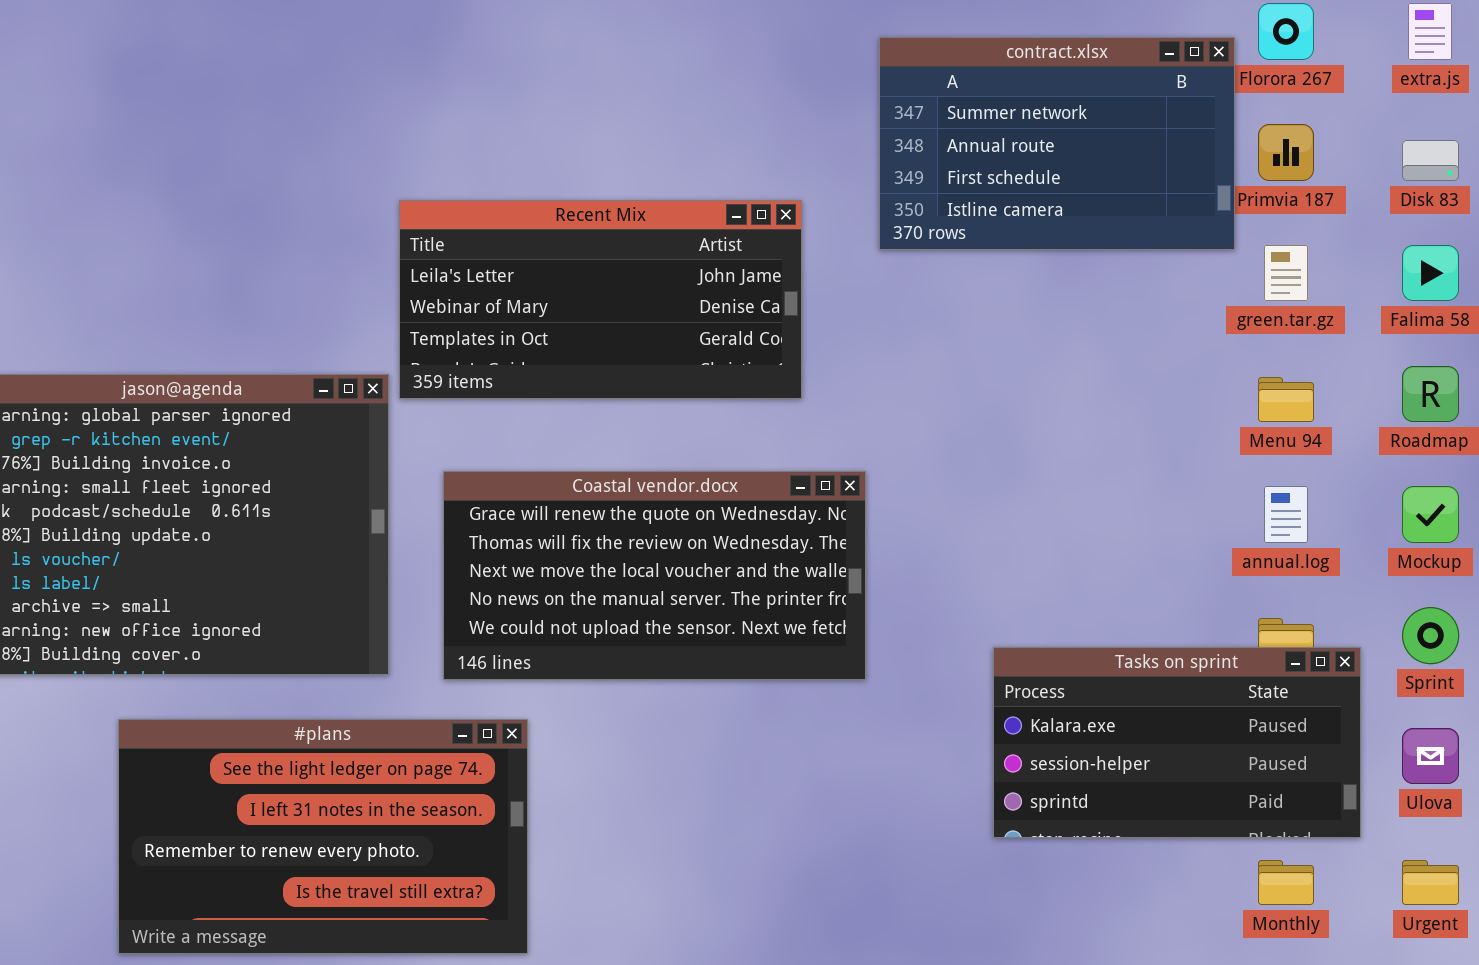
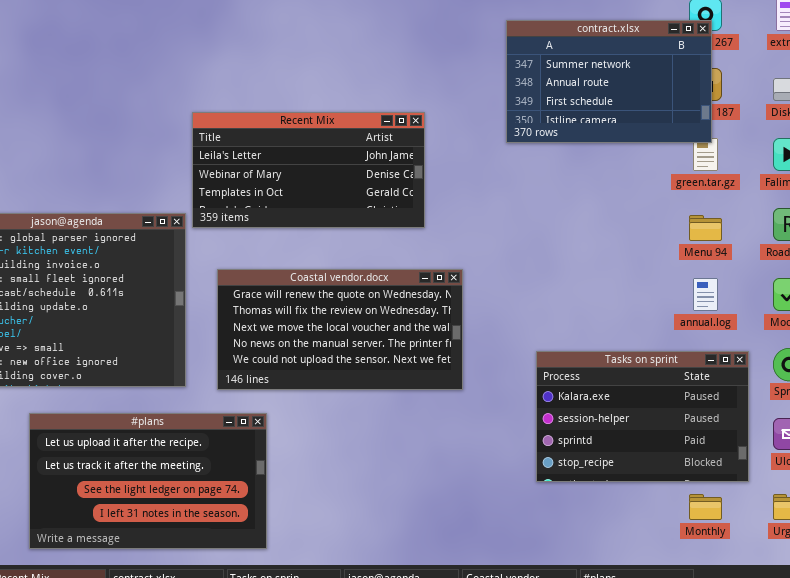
contract.xlsx: [879,37,1235,250] -> [506,20,712,143], moved
Tasks on sprint: [993,647,1361,838] -> [536,351,749,482], resized
#plans: [118,719,528,954] -> [29,413,267,549], scrolled up 2 rows

